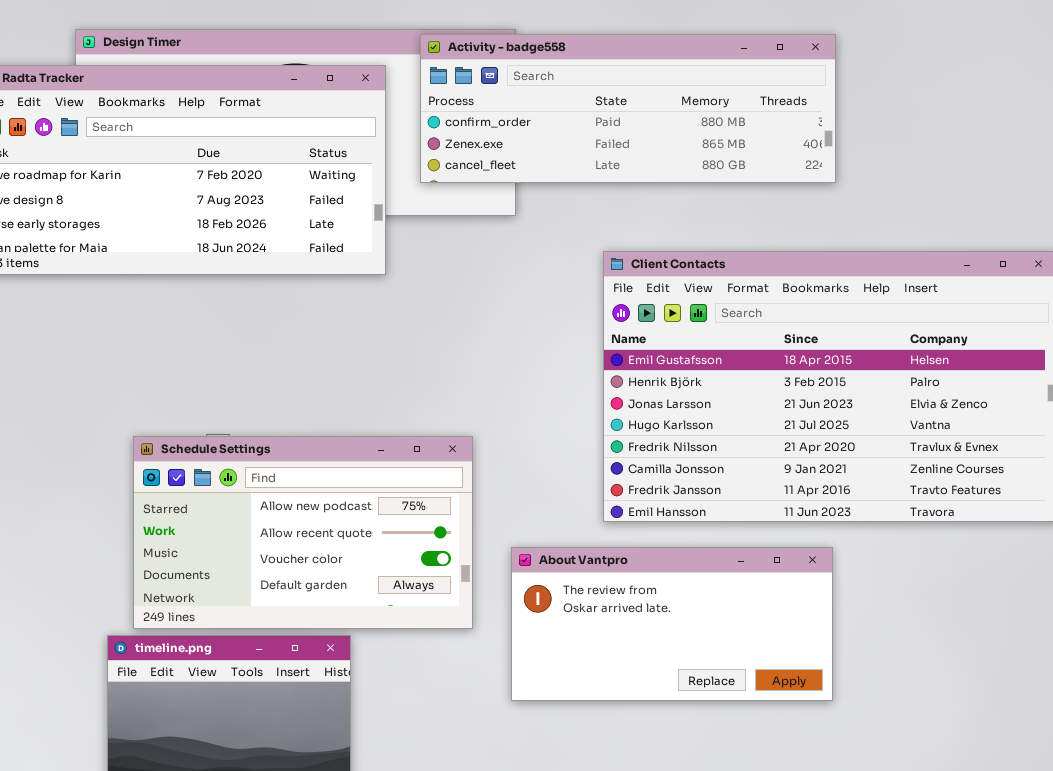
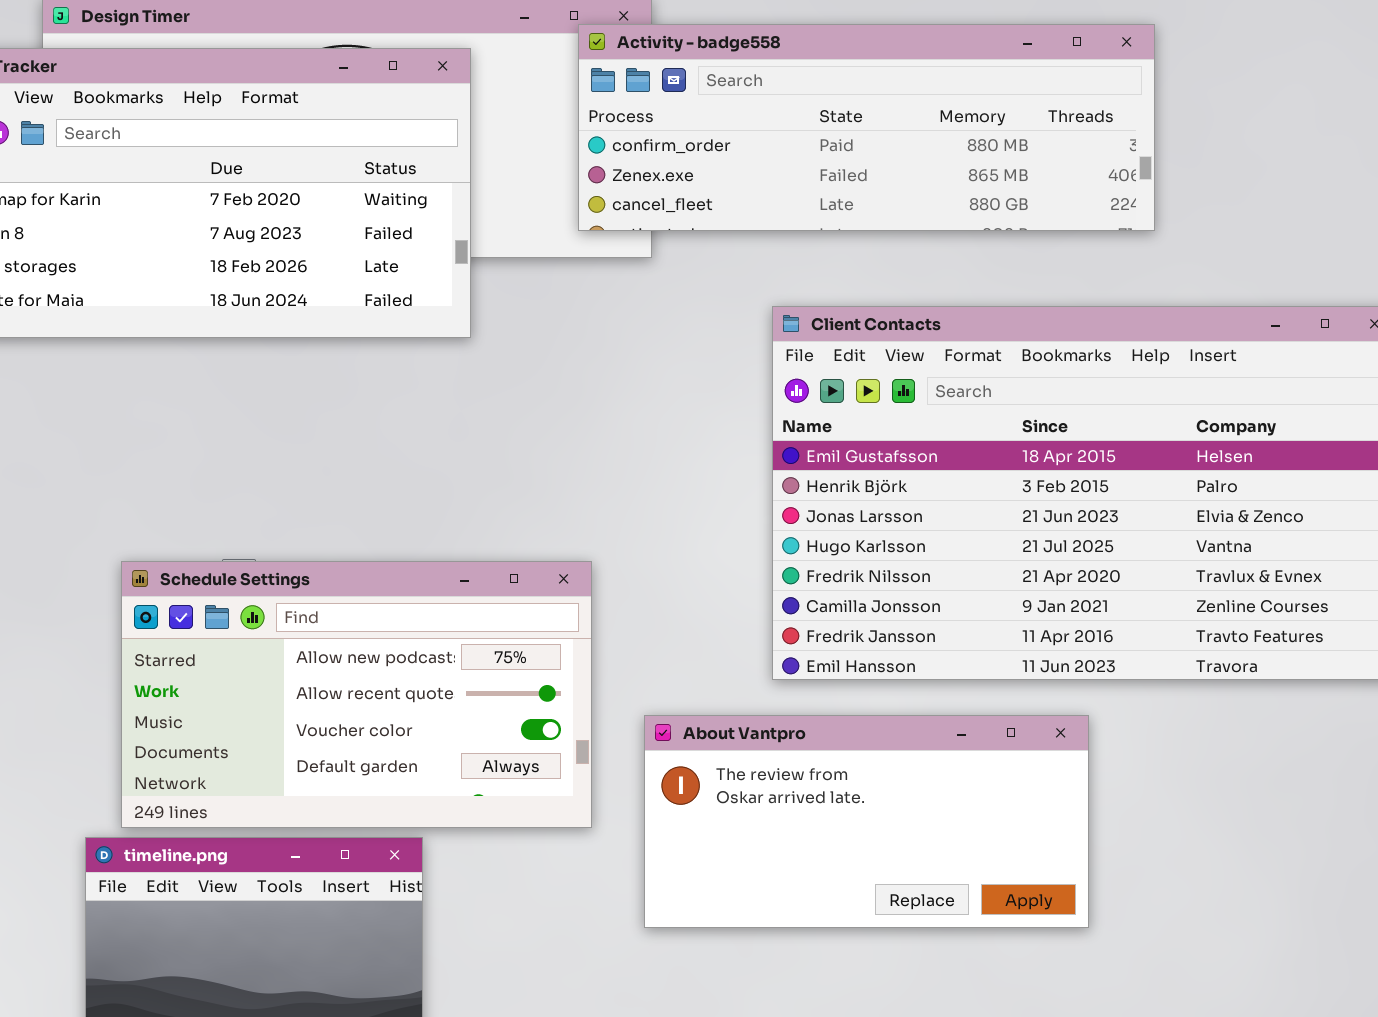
Activity - badge558: [420,34,836,183] -> [578,24,1155,231], moved

